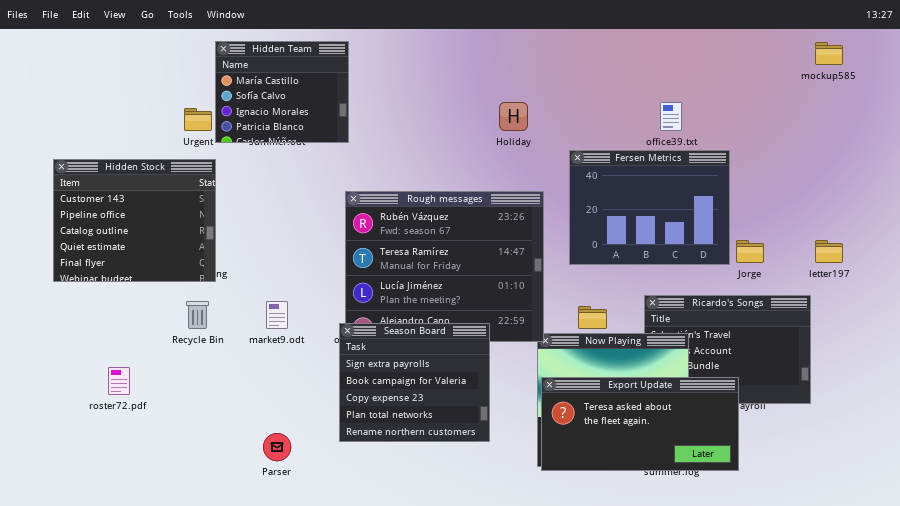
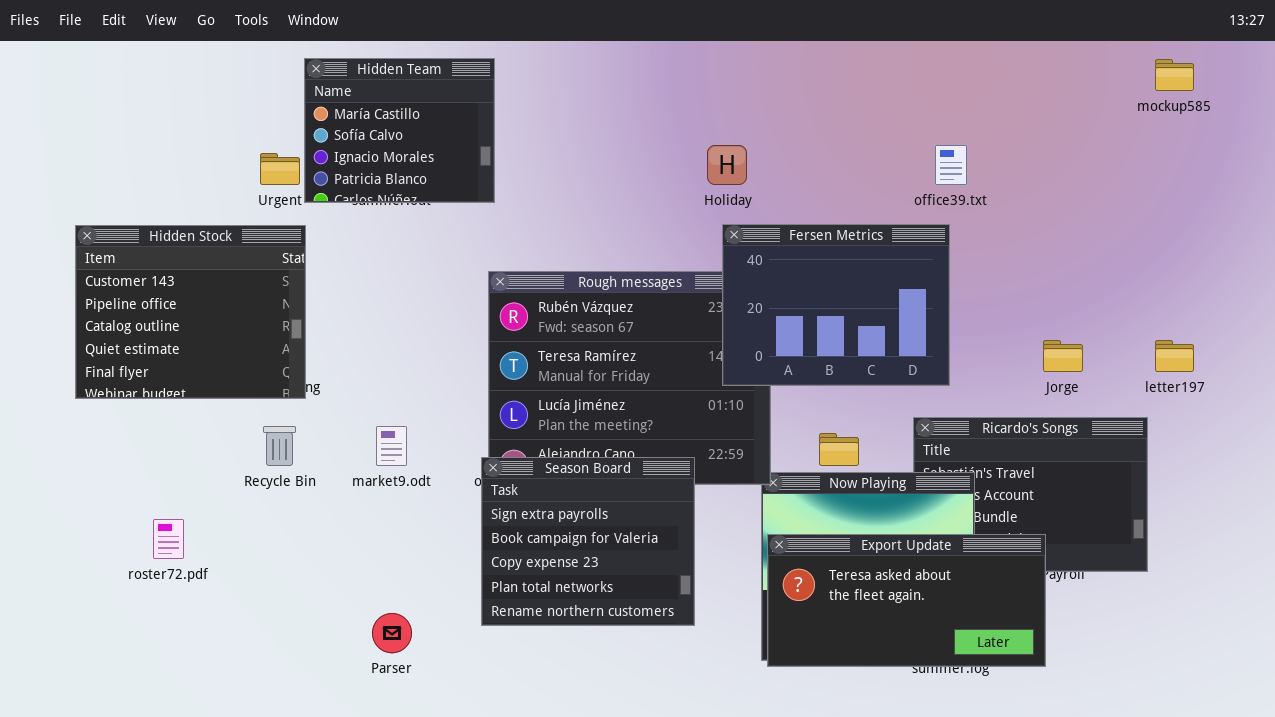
Fersen Metrics: [569,150,730,265] -> [722,224,950,386], moved

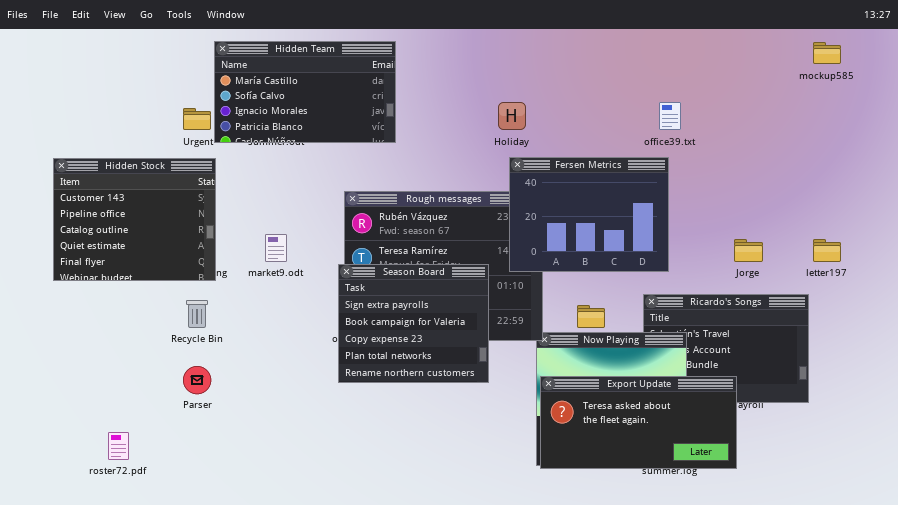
Hidden Team: [304,58,495,203] -> [214,41,396,143], resized
market9.odt: [376,426,407,466] -> [265,234,287,262], moved
Season Board: [481,457,695,626] -> [338,264,489,383], moved
roster72.pdf: [153,519,184,559] -> [108,432,129,460], moved
Parser: [372,613,412,653] -> [183,366,211,394], moved

